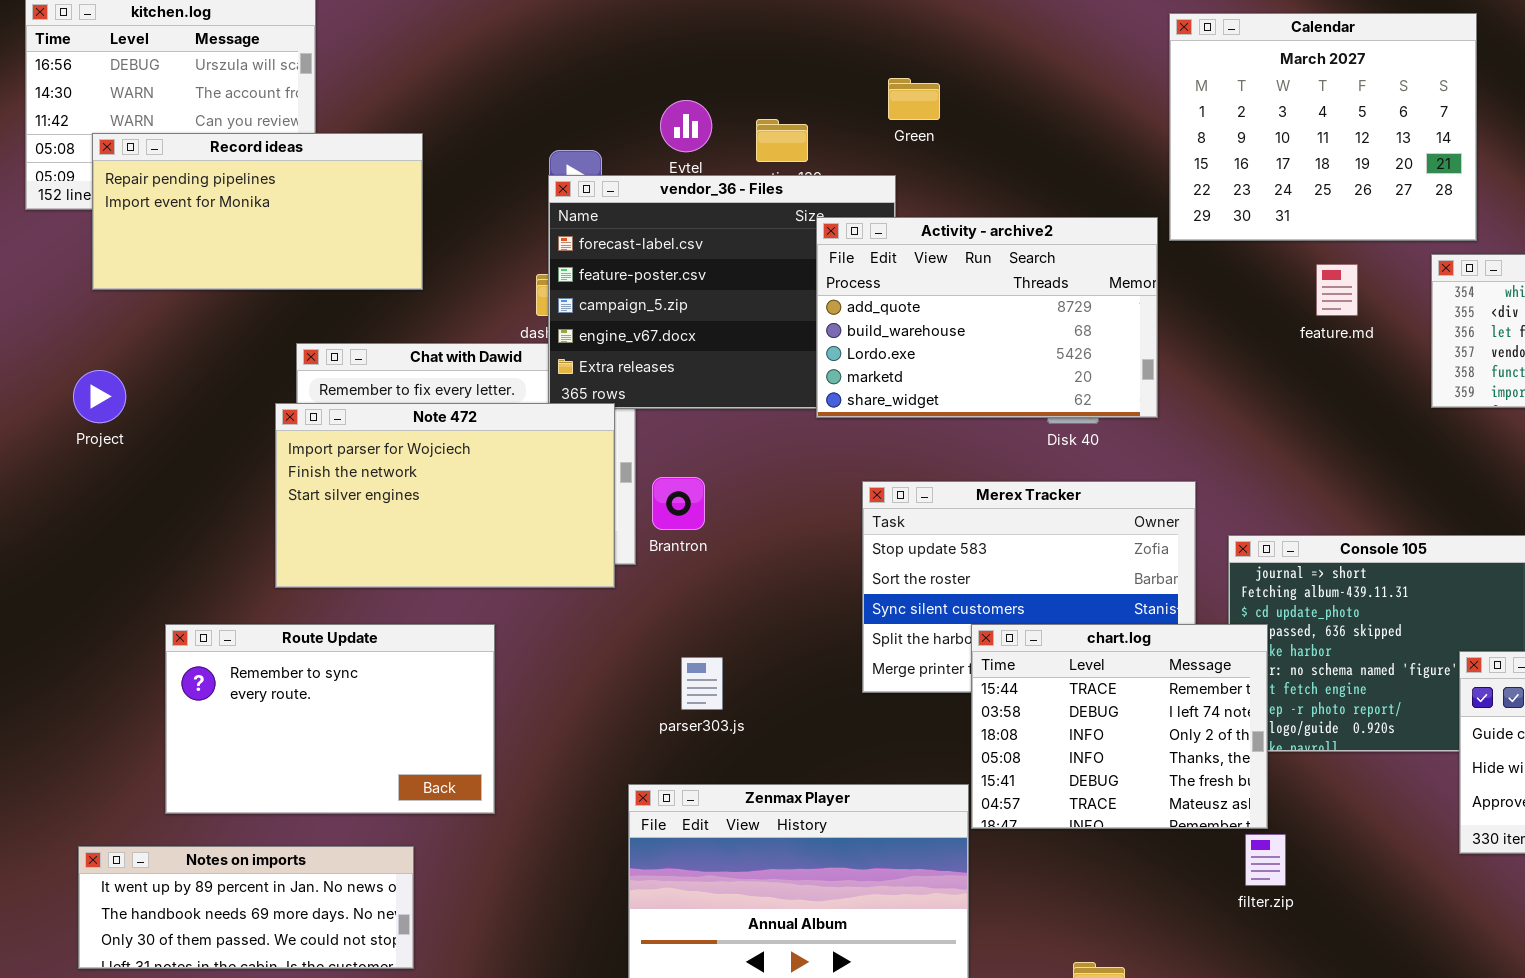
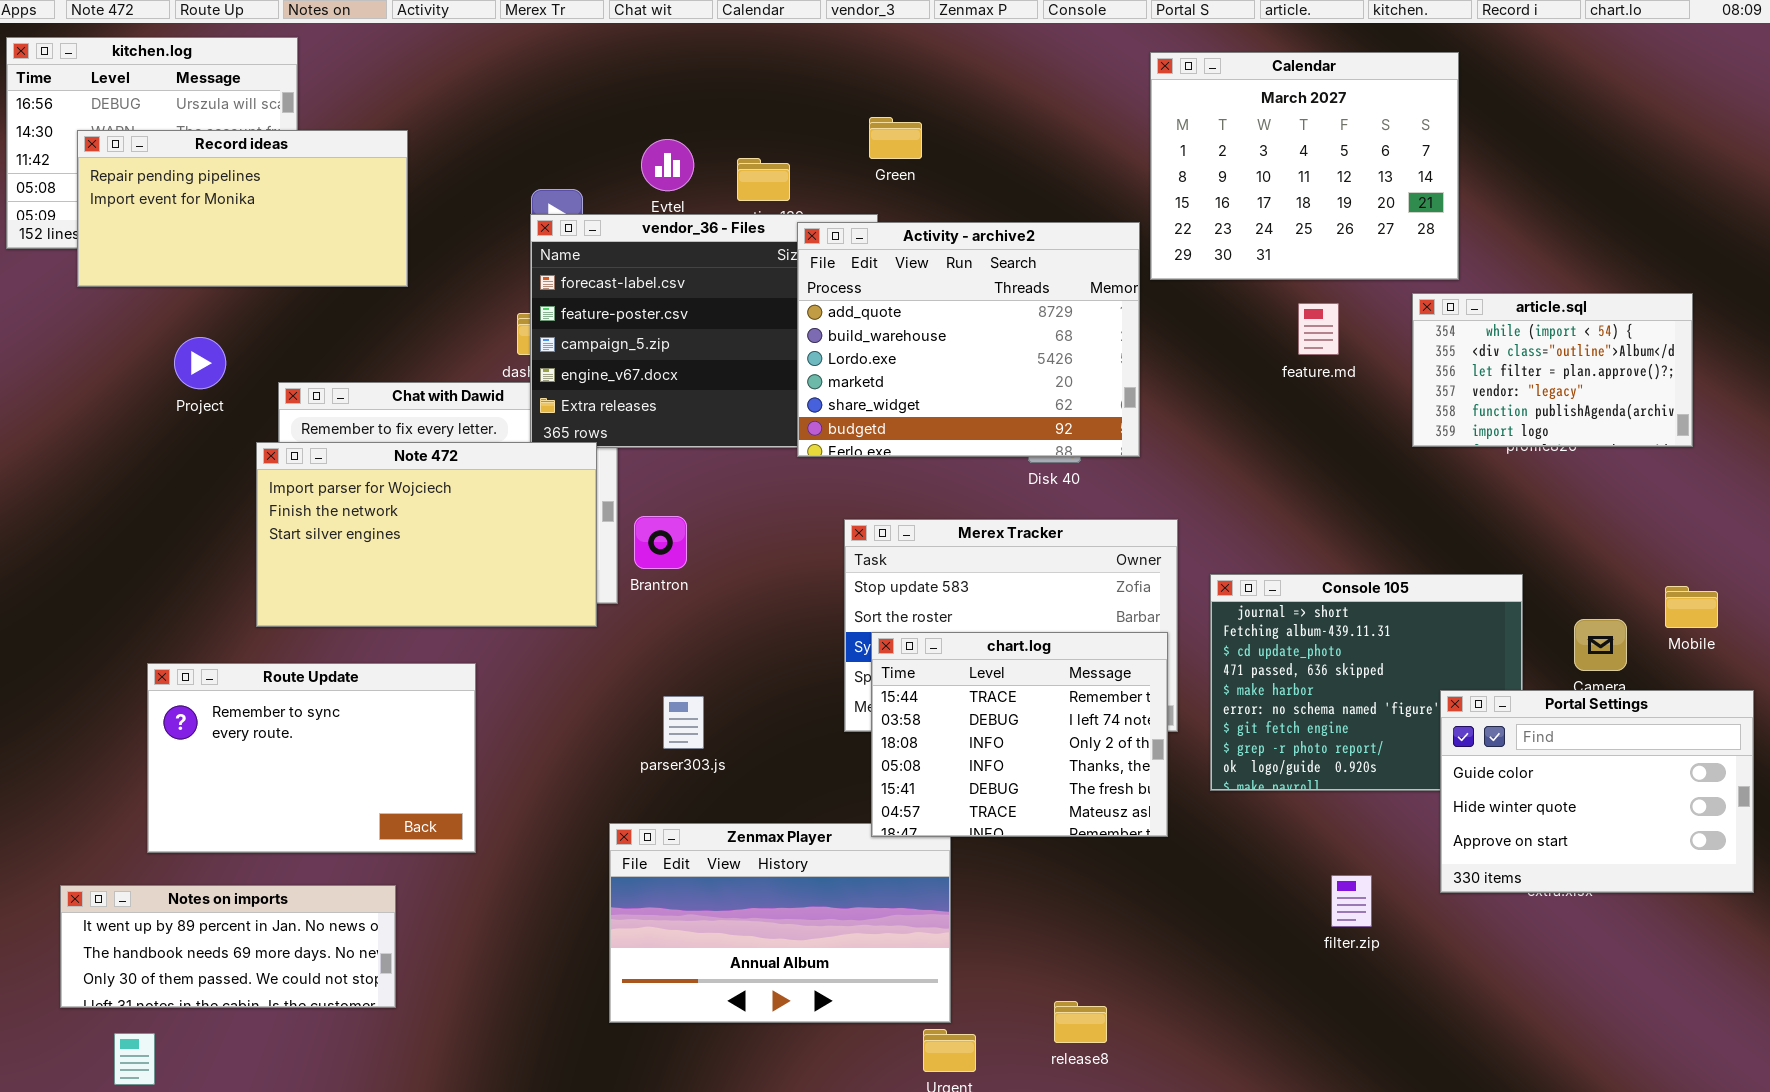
Record ideas: [92,133,423,290] -> [77,130,408,287], moved
Activity - archive2: [816,217,1158,418] -> [797,222,1140,457], resized
Project: [73,370,126,423] -> [174,337,226,389], moved
chart.log: [971,624,1268,829] -> [871,632,1168,837], moved
filter.zip: [1245,834,1286,886] -> [1331,875,1372,927], moved

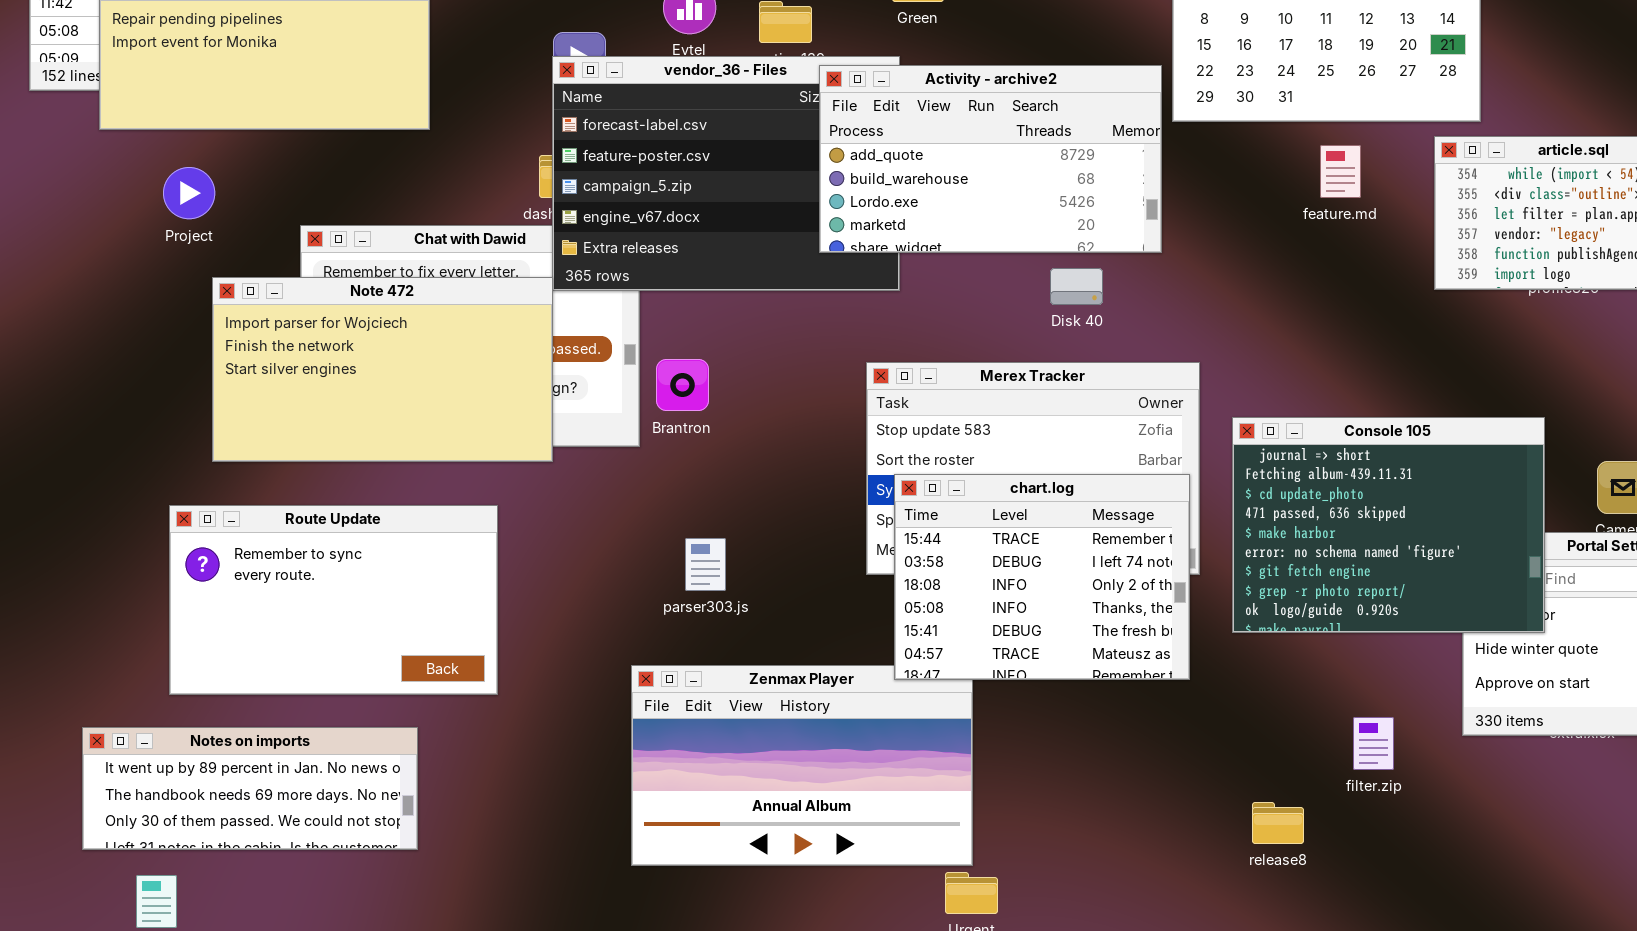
Activity - archive2: [797,222,1140,457] -> [819,65,1162,253], resized
Project: [174,337,226,389] -> [163,167,215,219], moved
Note 472: [256,442,597,627] -> [212,277,553,462], moved
Console 105: [1210,574,1523,791] -> [1232,417,1545,633], raised
release8: [1054,1001,1107,1043] -> [1252,802,1304,844], moved

